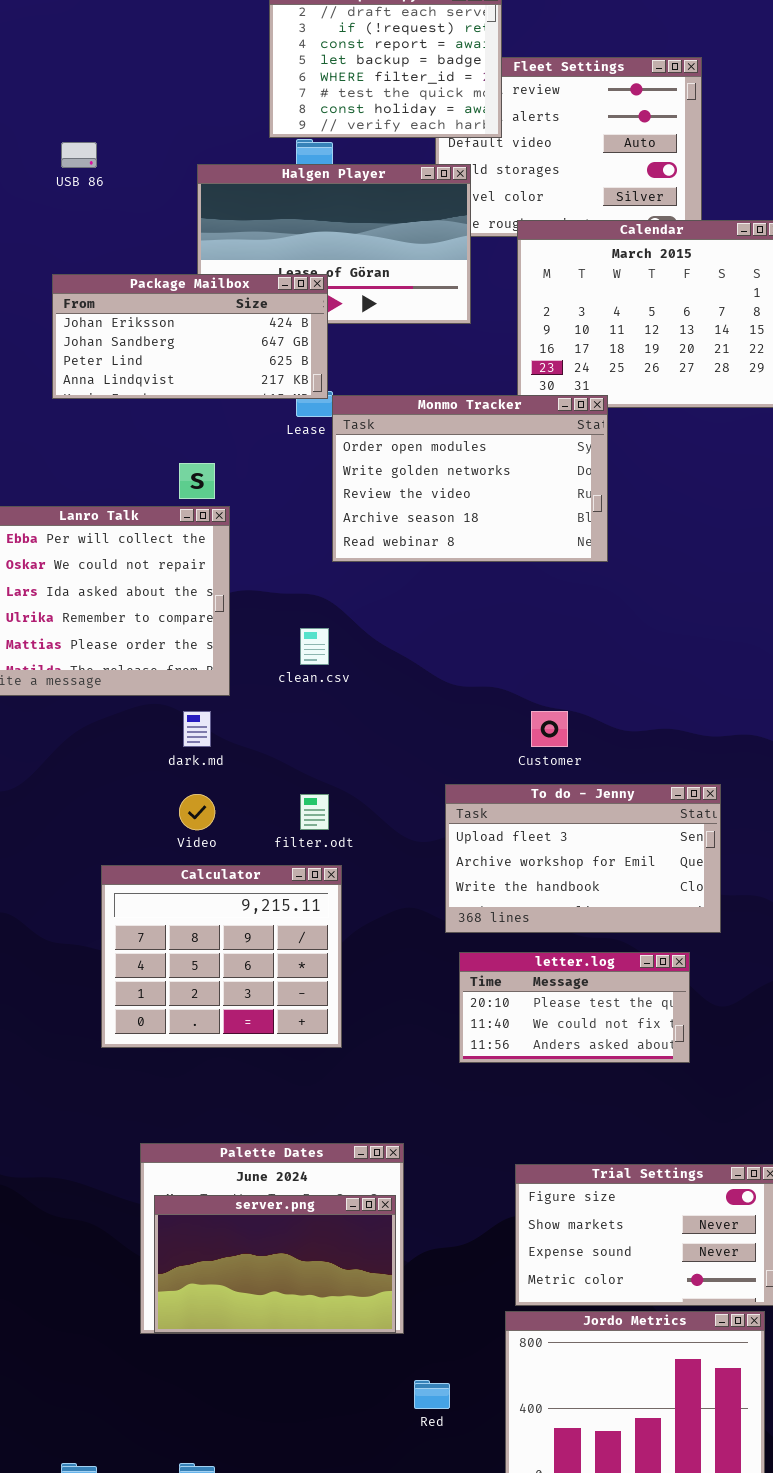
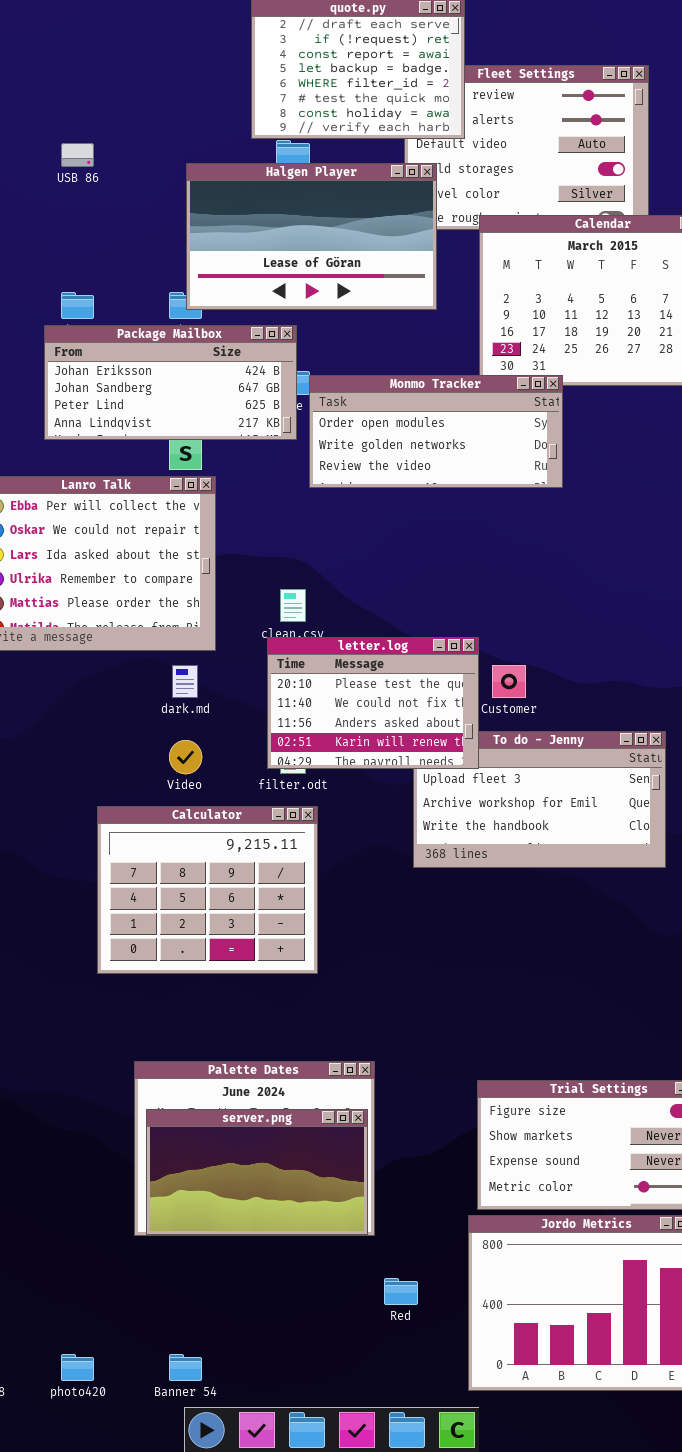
Package Mailbox: [52,274,328,399] -> [44,325,297,440], moved
Monmo Tracker: [332,395,608,562] -> [309,375,563,488], resized
letter.log: [459,952,690,1063] -> [267,637,479,769], moved, resized

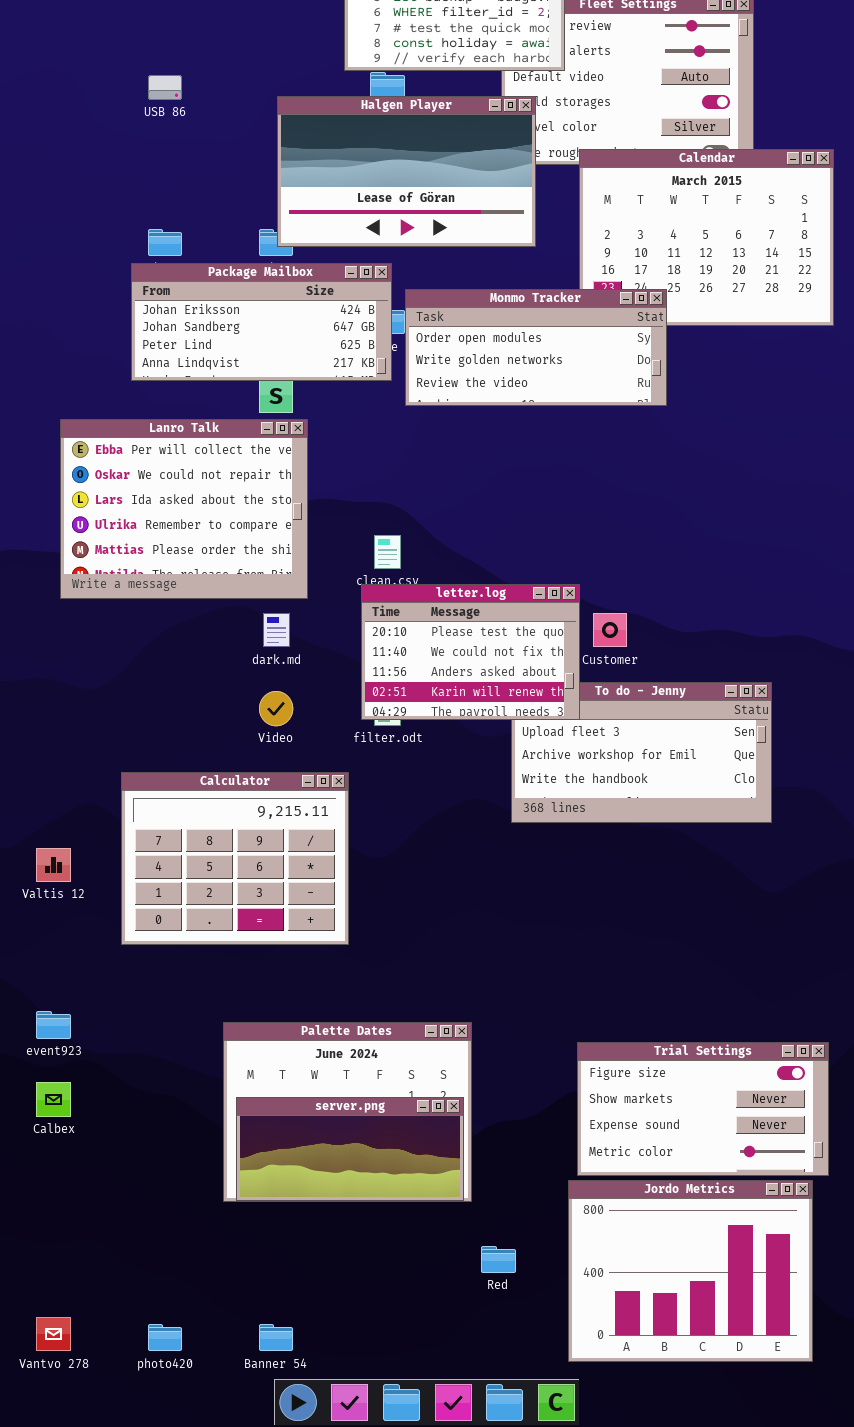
Monmo Tracker: [309,375,563,488] -> [405,289,667,406], moved
Calculator: [97,806,318,974] -> [121,772,349,945], moved
server.png: [146,1109,368,1235] -> [236,1097,464,1201], resized

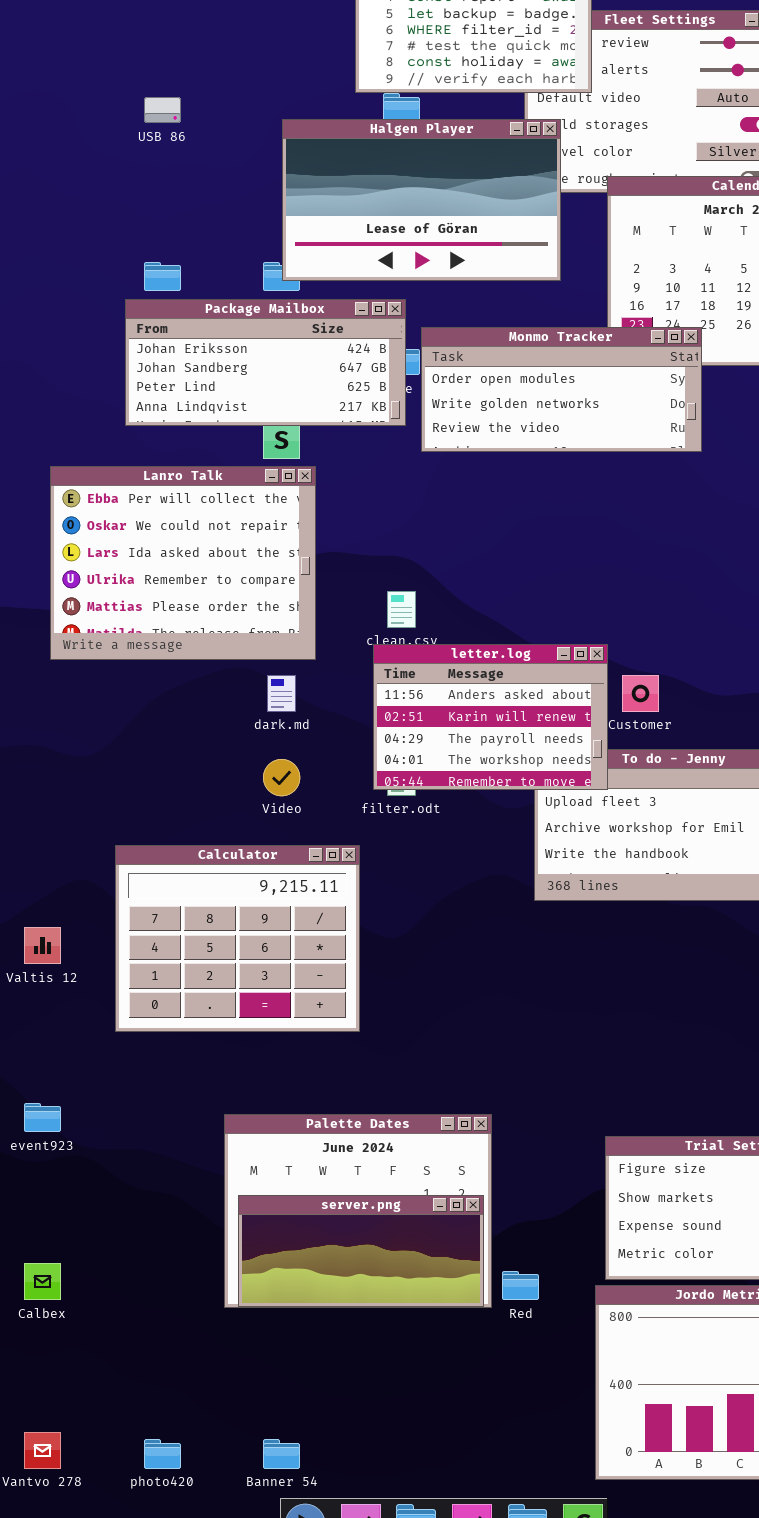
letter.log: [361,584,580,720] -> [373,644,608,790], scrolled down 2 rows
Calbex: [36,1082,71,1117] -> [24,1263,61,1300], moved
Red: [481,1246,516,1273] -> [502,1271,539,1300], moved

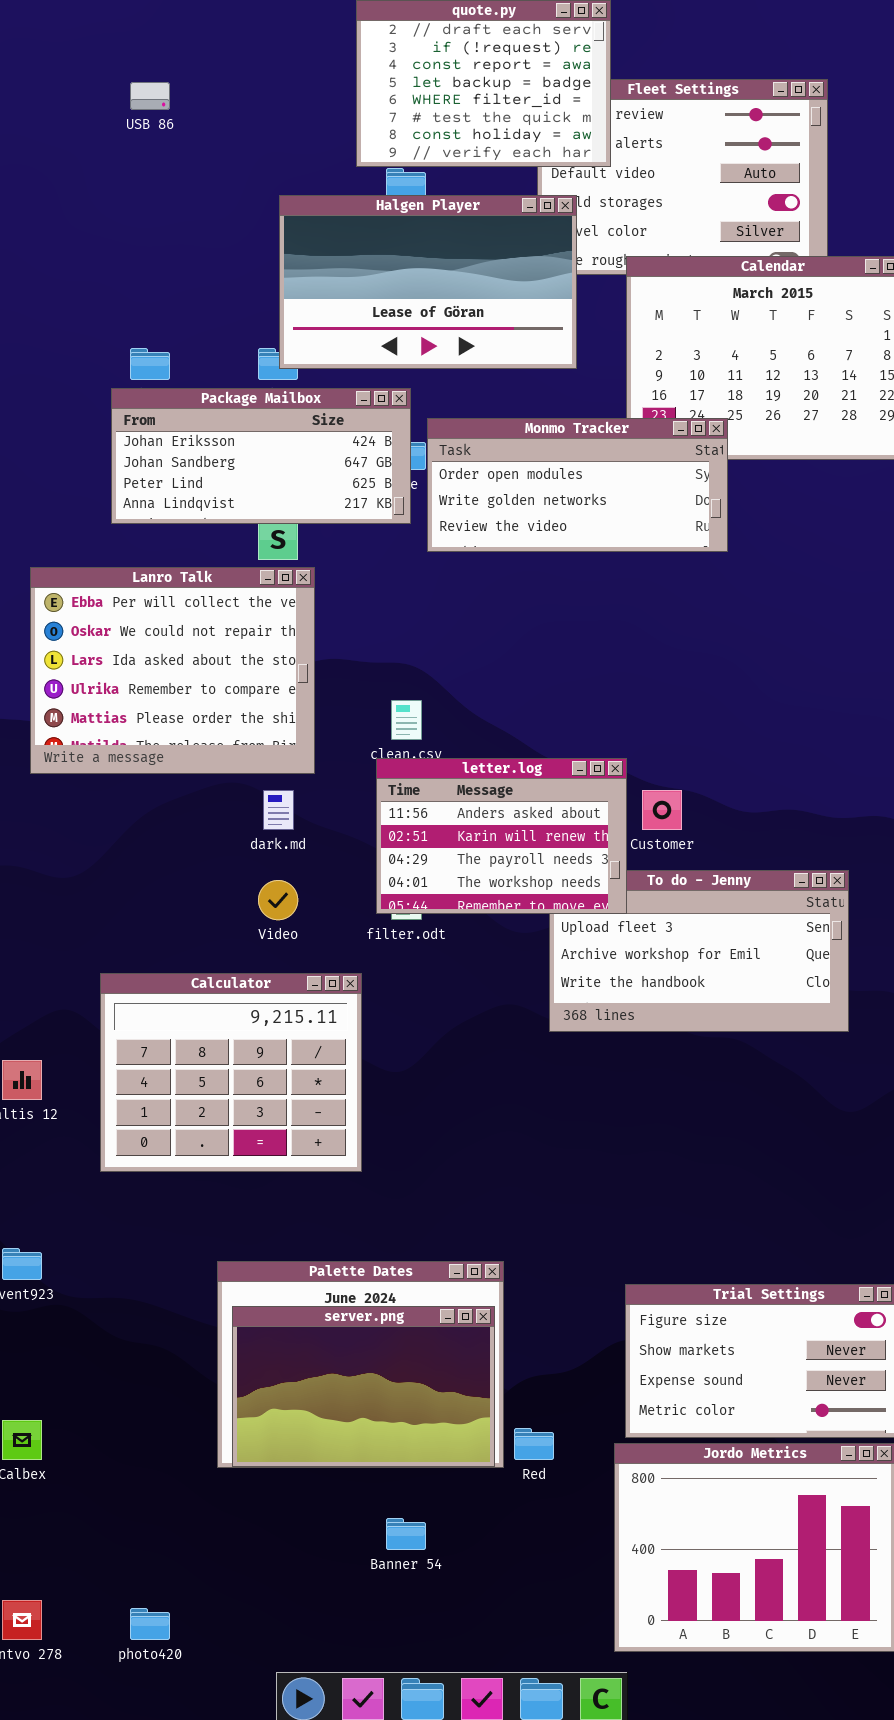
USB 86: [144,97,181,123] -> [130,82,170,110], moved
server.png: [238,1195,484,1307] -> [232,1306,495,1467], resized
Banner 54: [263,1439,300,1469] -> [386,1518,426,1550], moved

